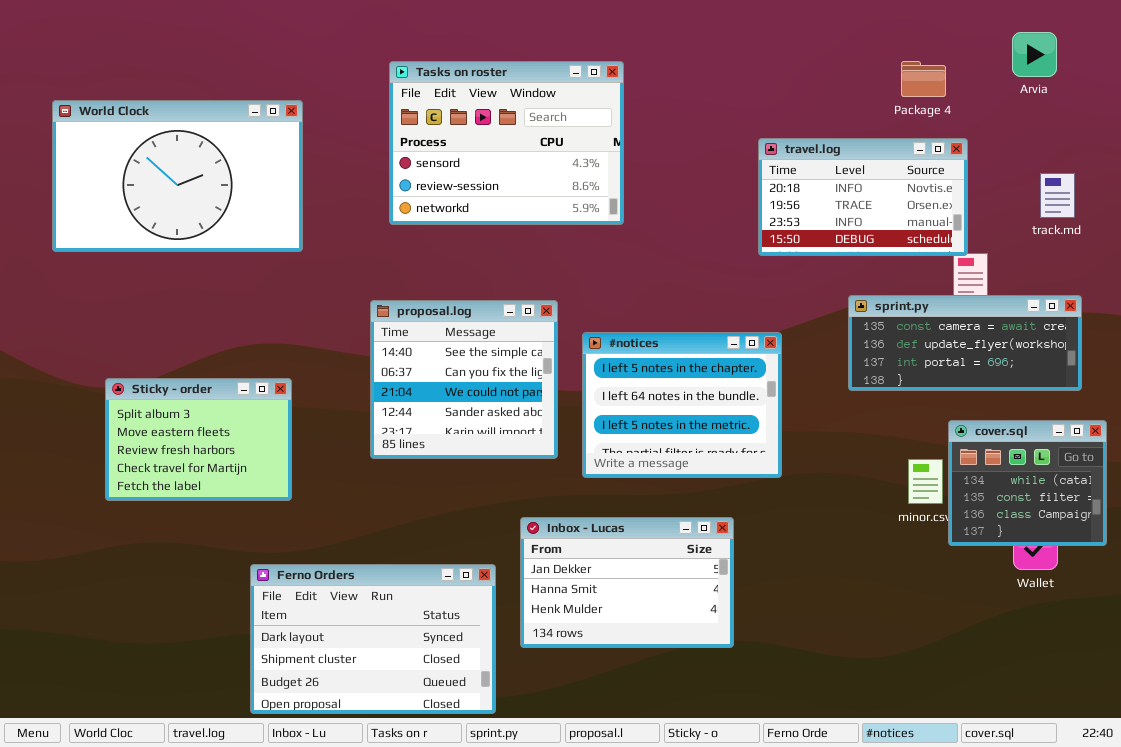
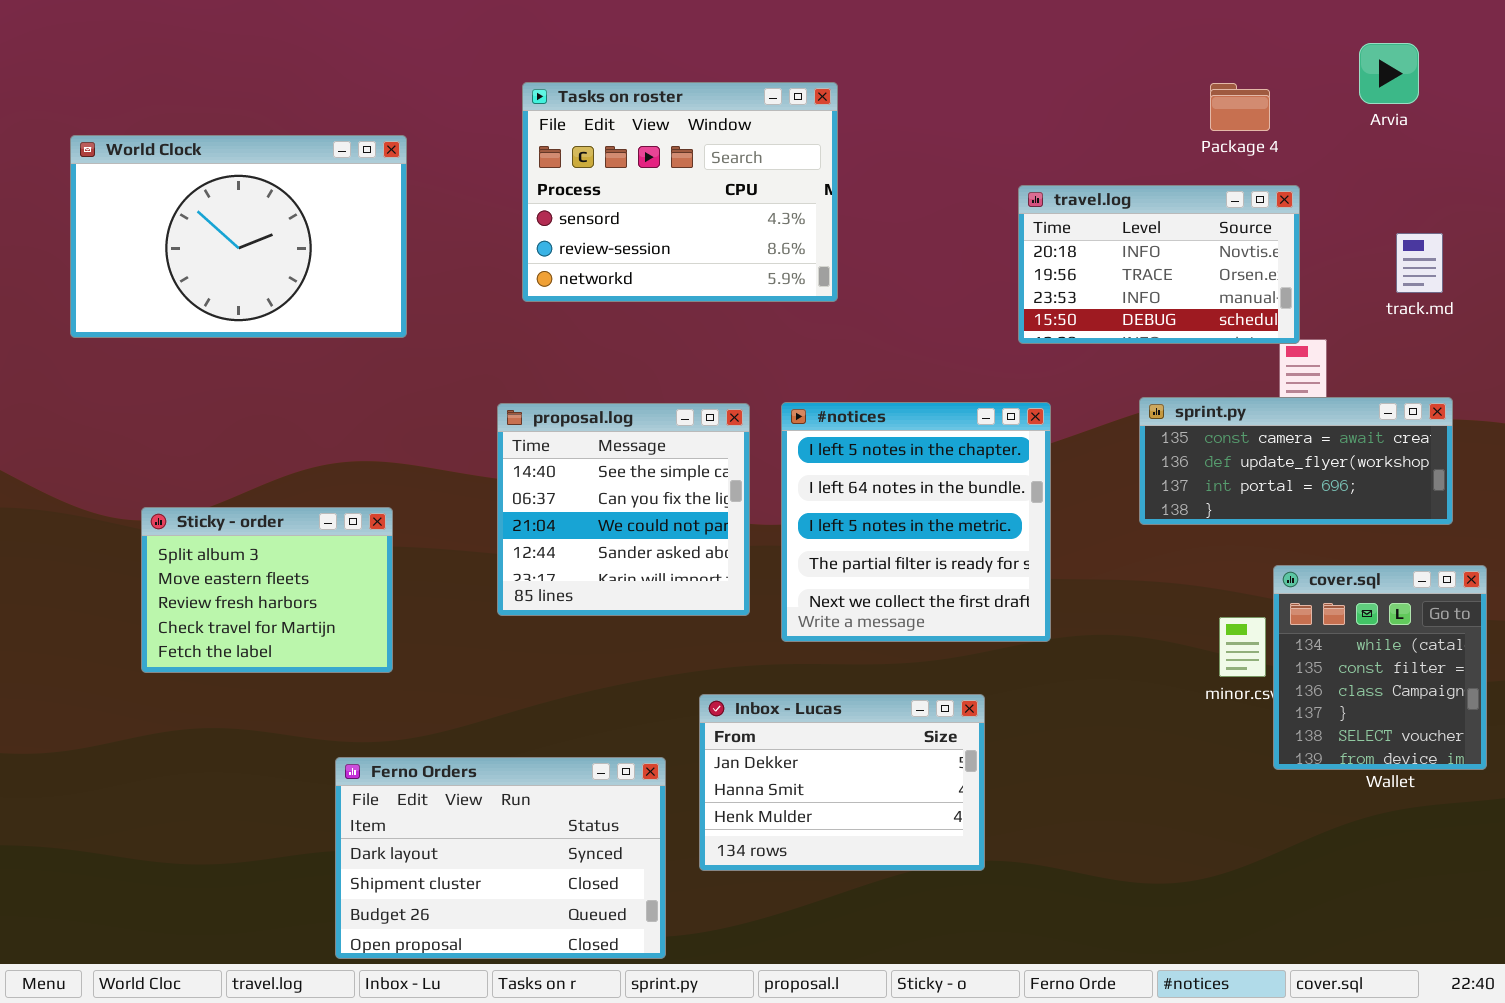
#notices: [582,332,782,478] -> [781,402,1051,642], resized
cover.sql: [948,420,1107,546] -> [1273,565,1487,770], resized

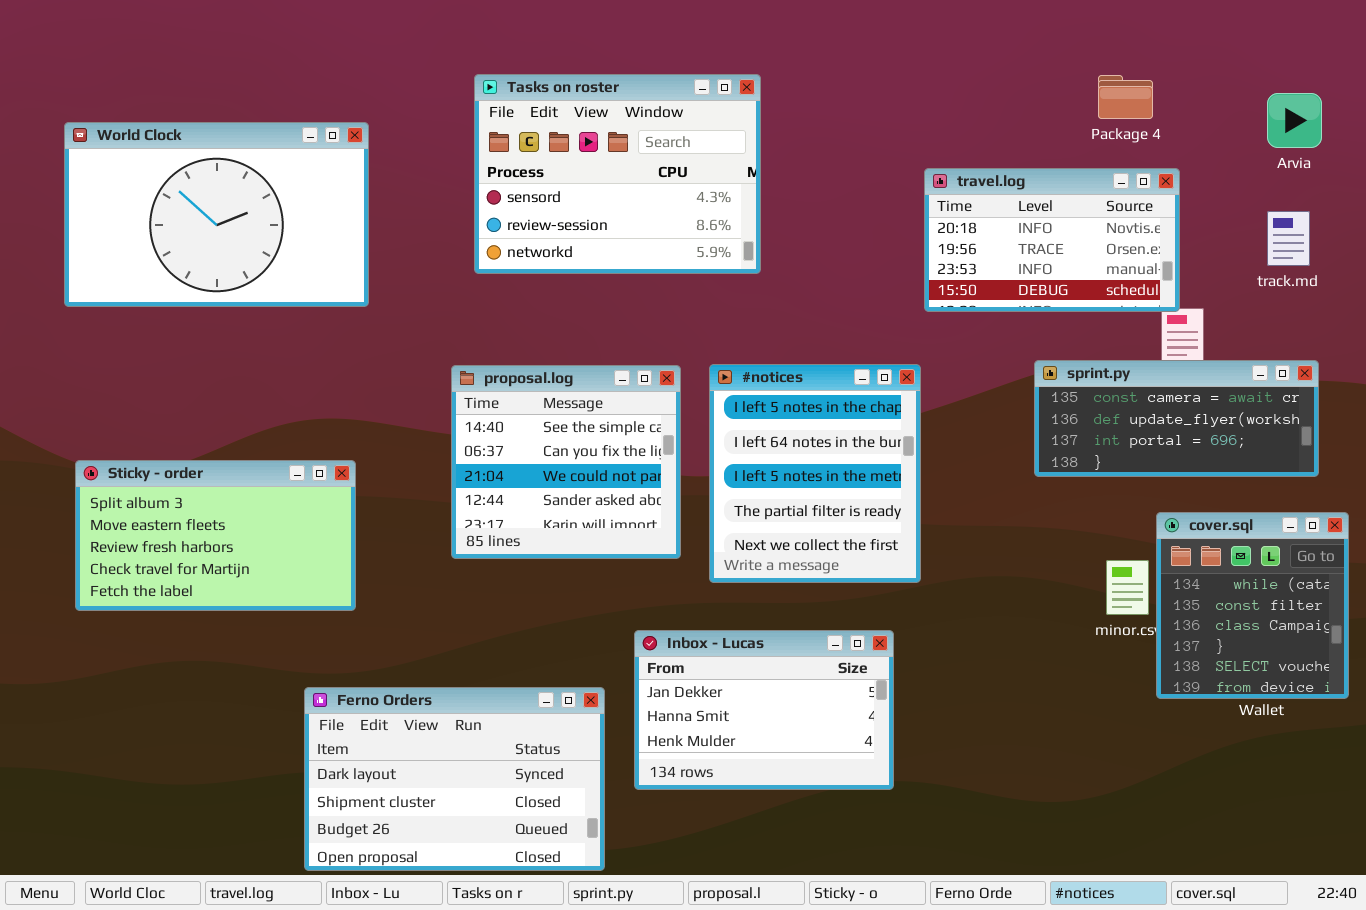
Arvia: [1359,43,1419,104] -> [1267,93,1322,148], moved
#notices: [781,402,1051,642] -> [709,364,921,583], resized
Sticky - order: [141,507,393,673] -> [75,460,356,611], resized

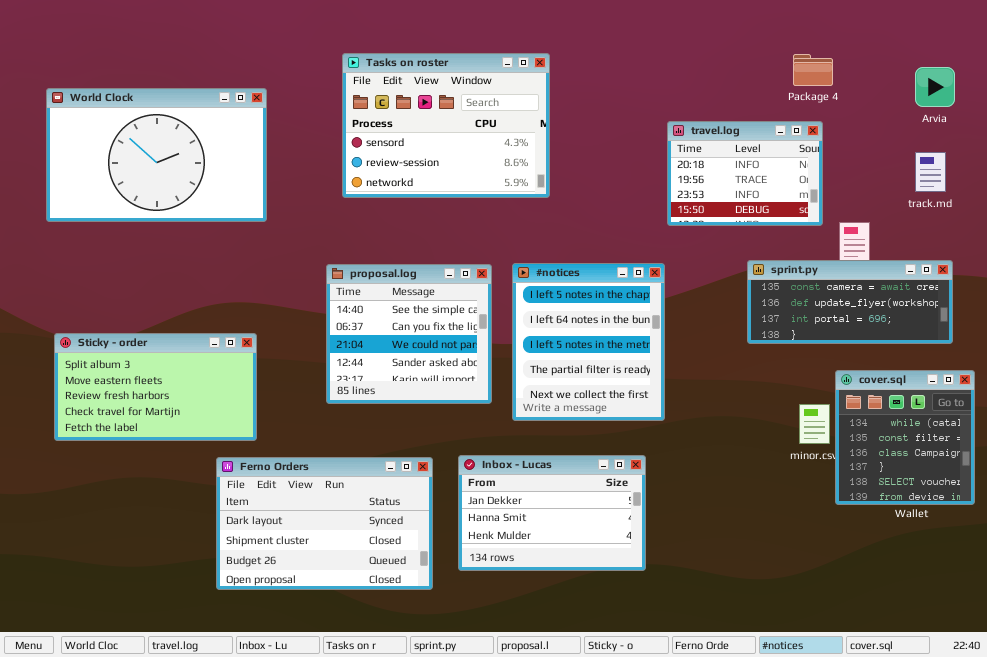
travel.log: [924,168,1180,312] -> [667,121,823,226], resized
Ferno Orders: [304,687,605,871] -> [216,457,433,590], moved

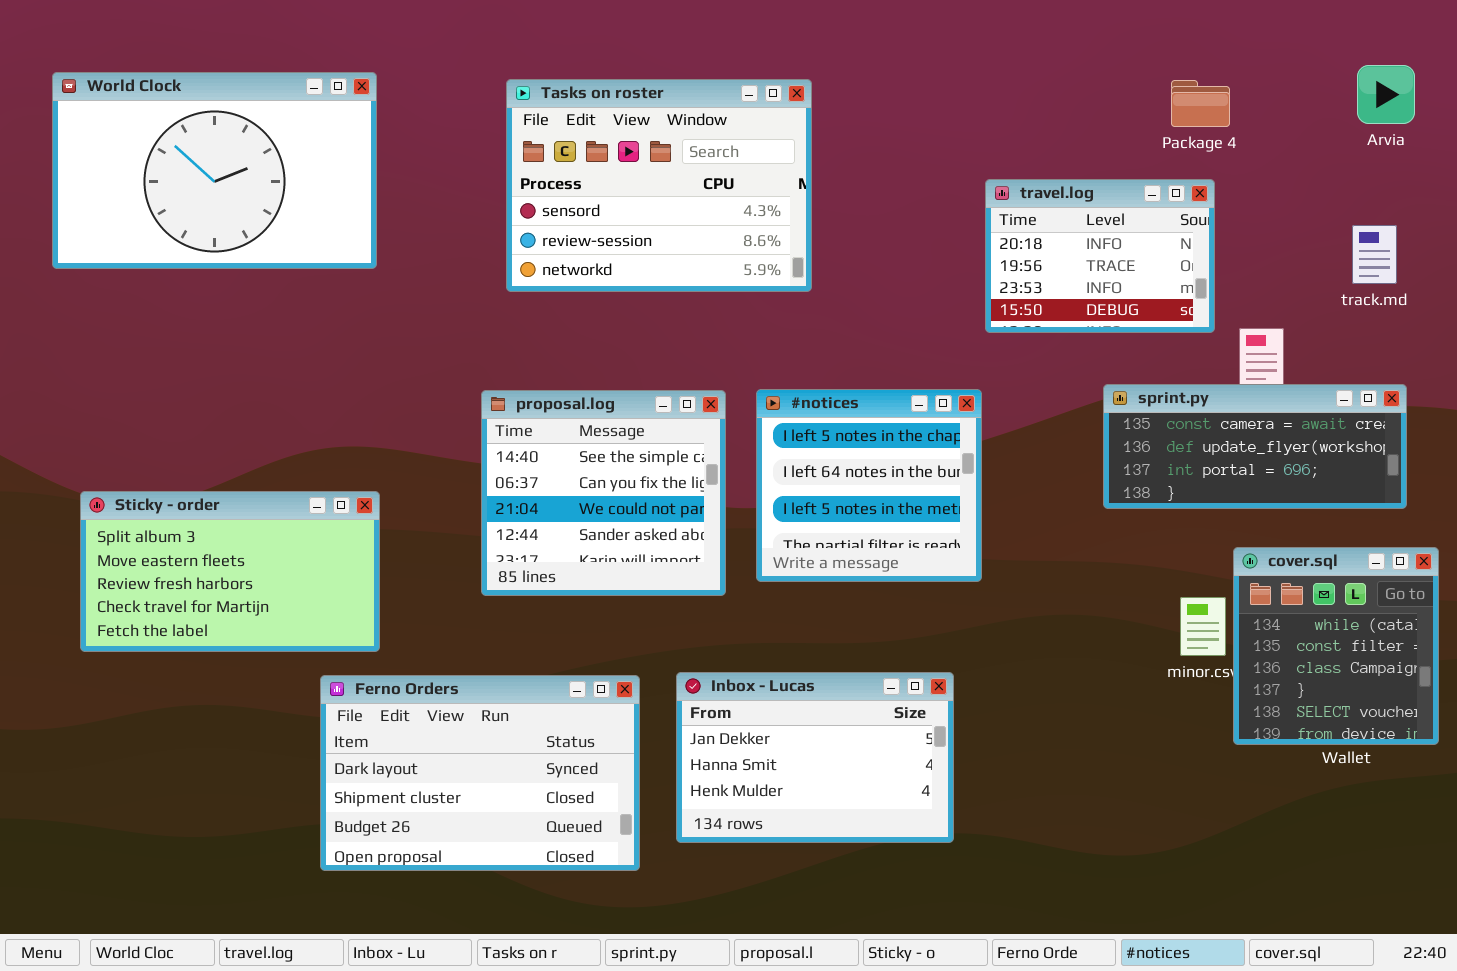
Arvia: [915,67,955,107] -> [1357,65,1415,124], moved
World Clock: [46,88,267,222] -> [52,72,377,269], moved
#notices: [512,263,665,421] -> [756,389,982,582], resized

